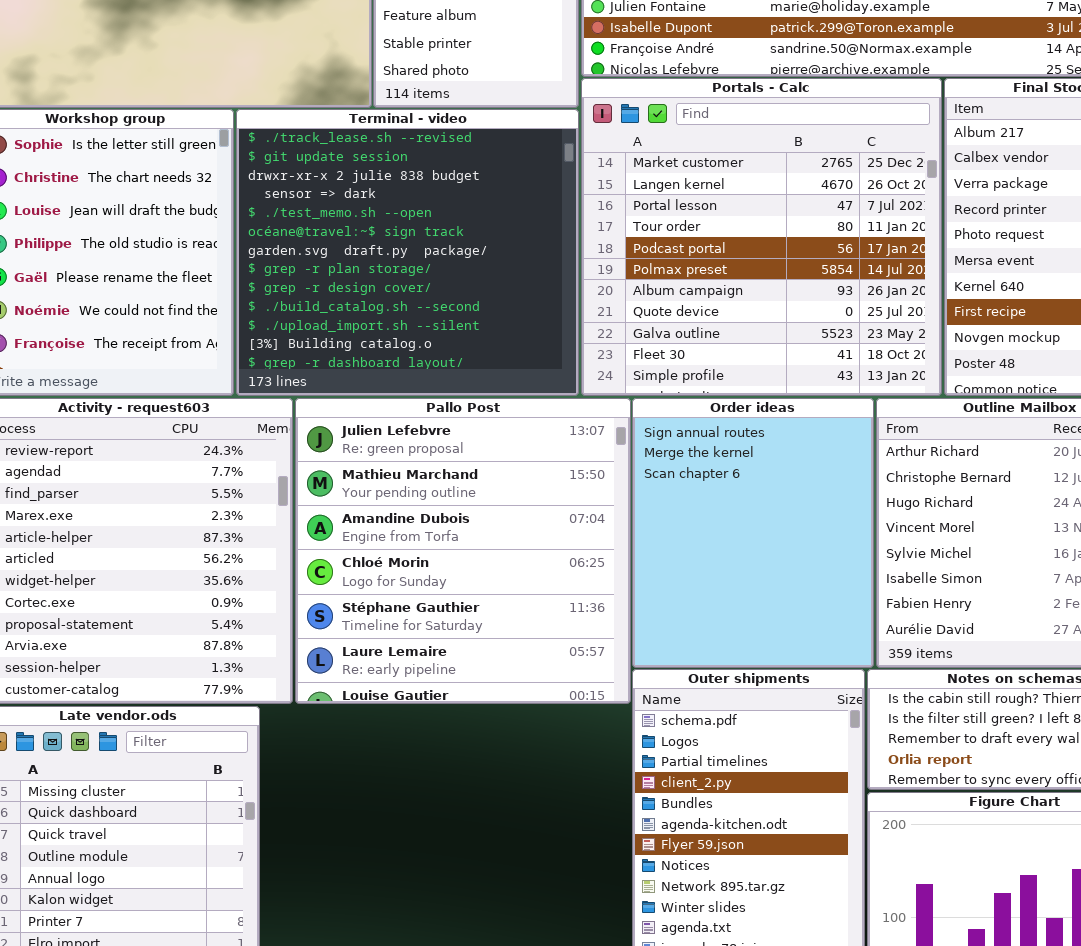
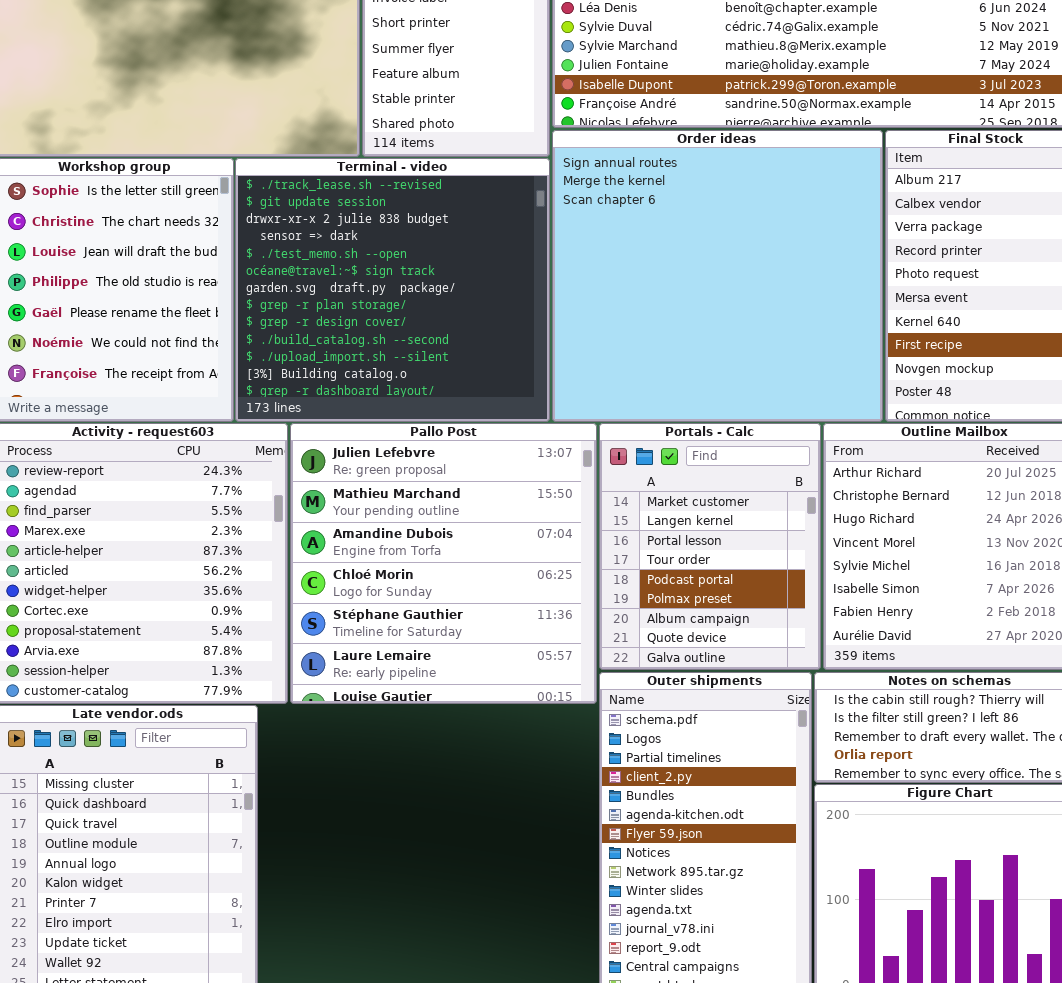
Portals - Calc: [581,78,942,396] -> [599,423,821,670], moved, resized
Order ideas: [632,398,874,668] -> [552,130,883,422], moved, resized

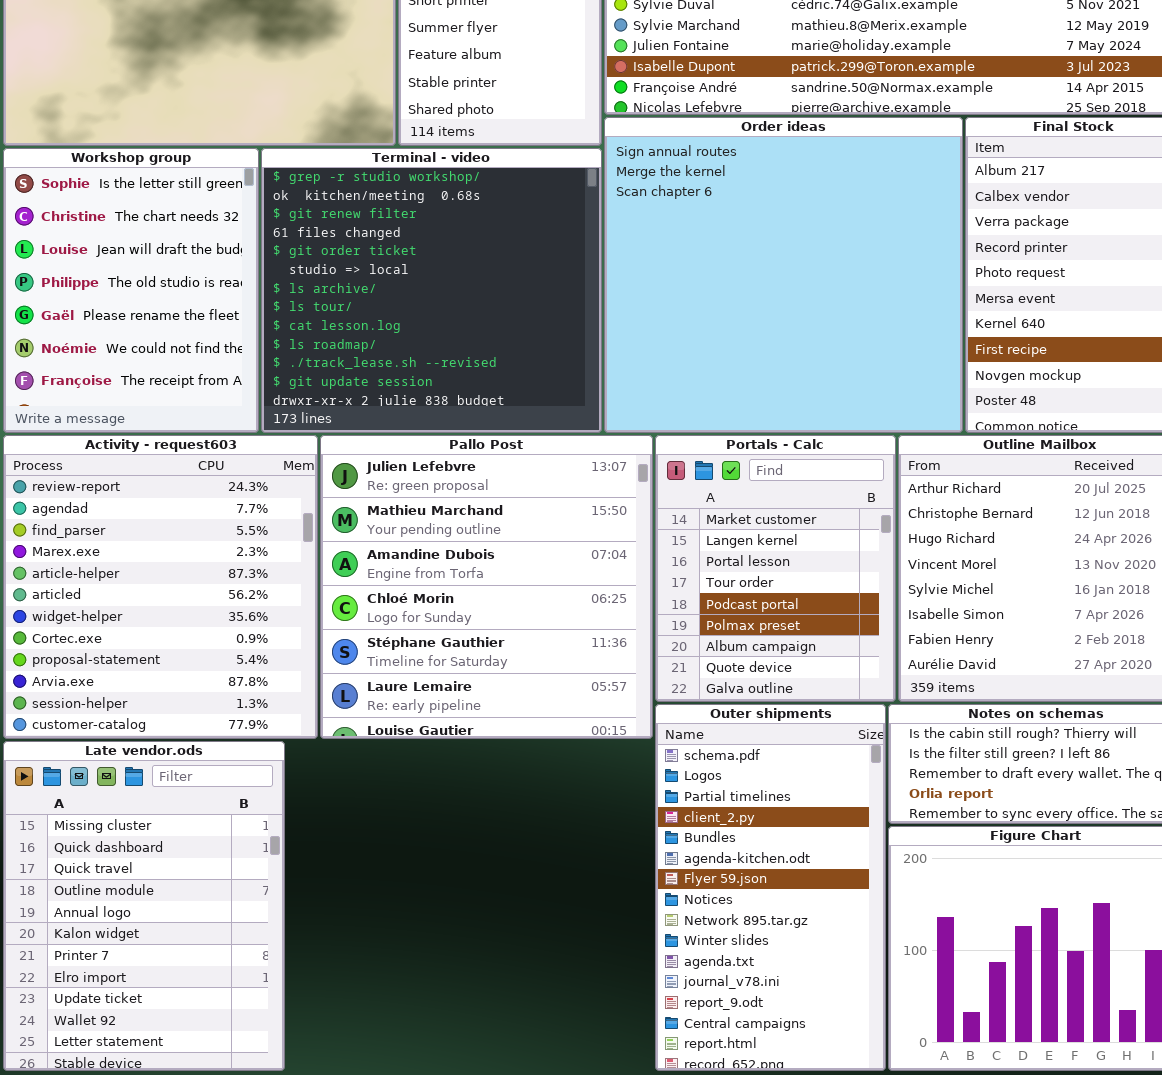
Terminal - video: [235,158,550,422] -> [261,148,602,433], scrolled up 10 rows

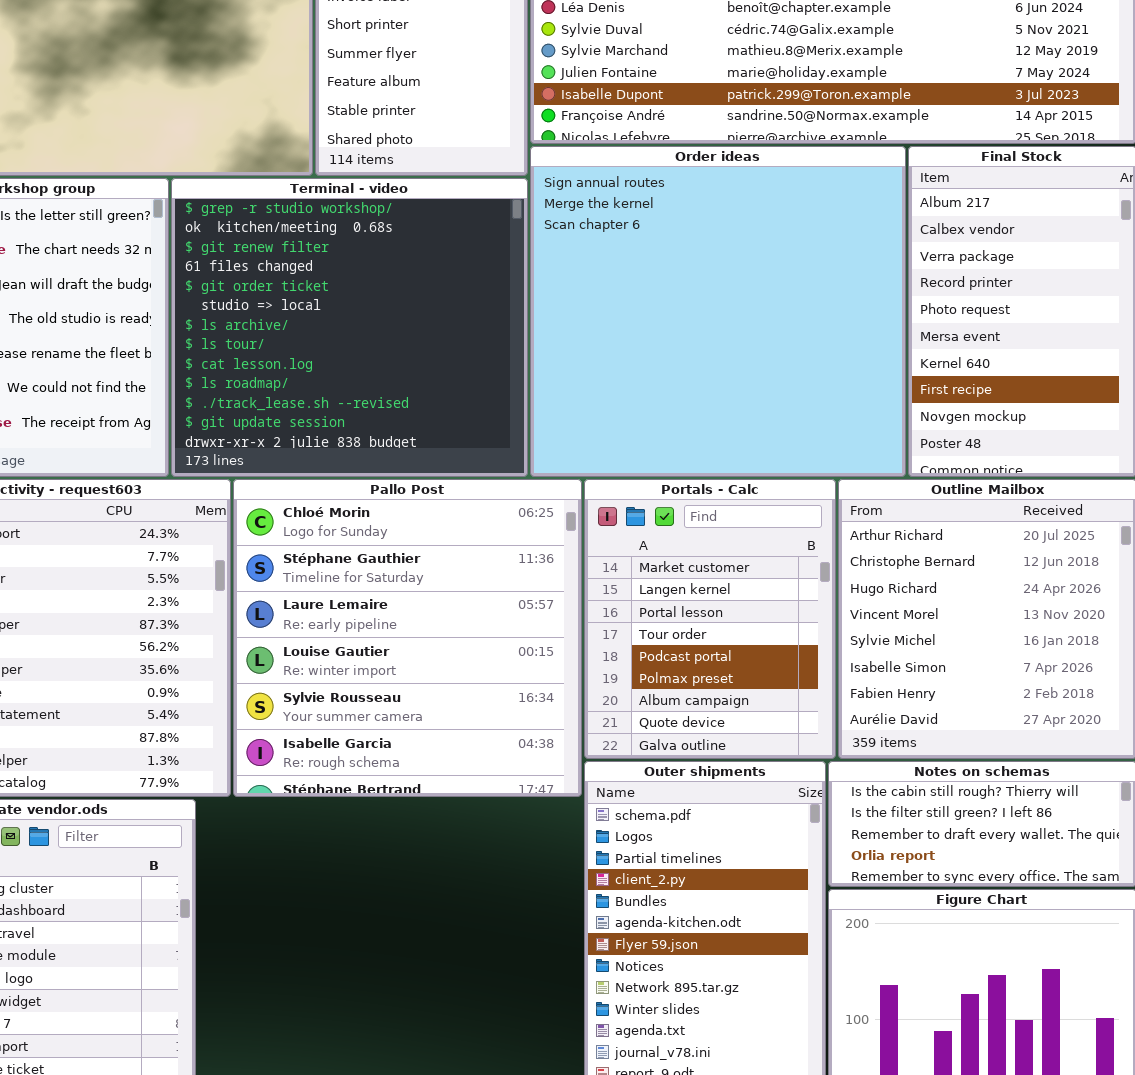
Pallo Post: [320,435,653,739] -> [233,479,582,797], scrolled down 3 rows

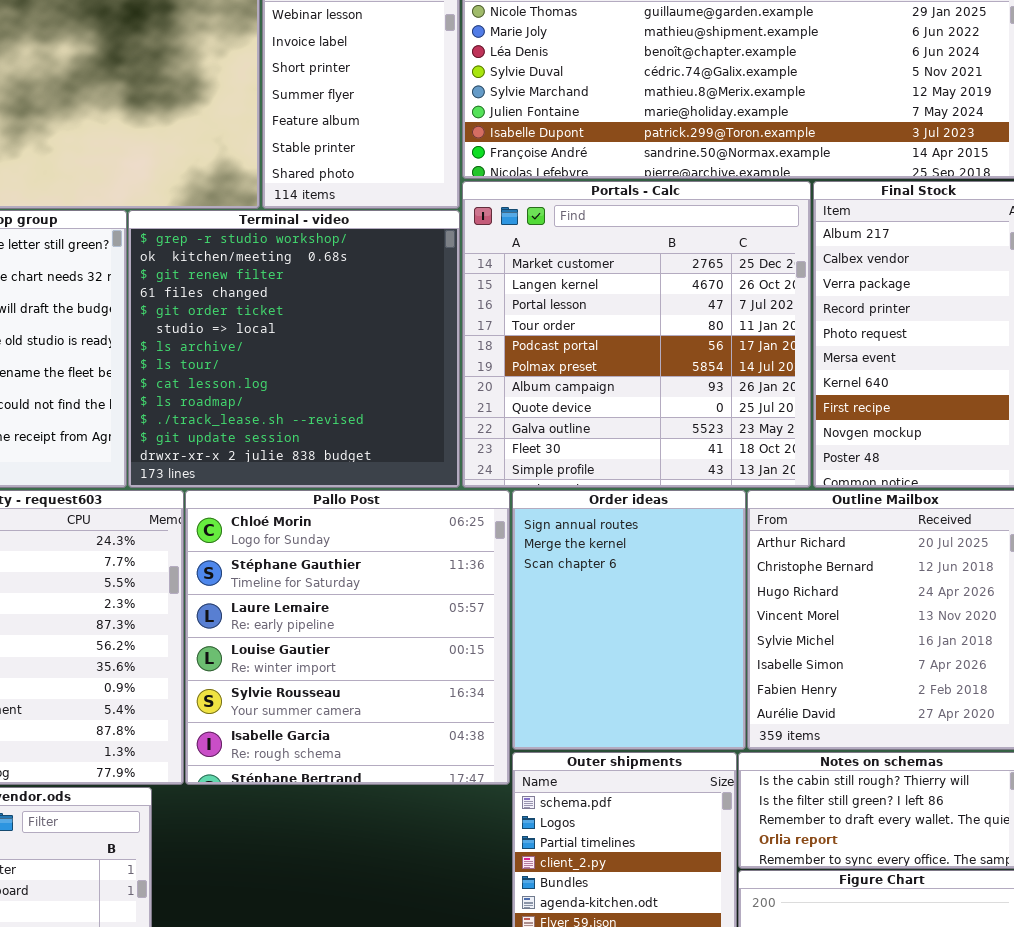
Order ideas: [530,146,906,477] -> [512,490,746,750], moved, resized
Portals - Calc: [584,479,836,759] -> [462,181,811,488], moved, resized

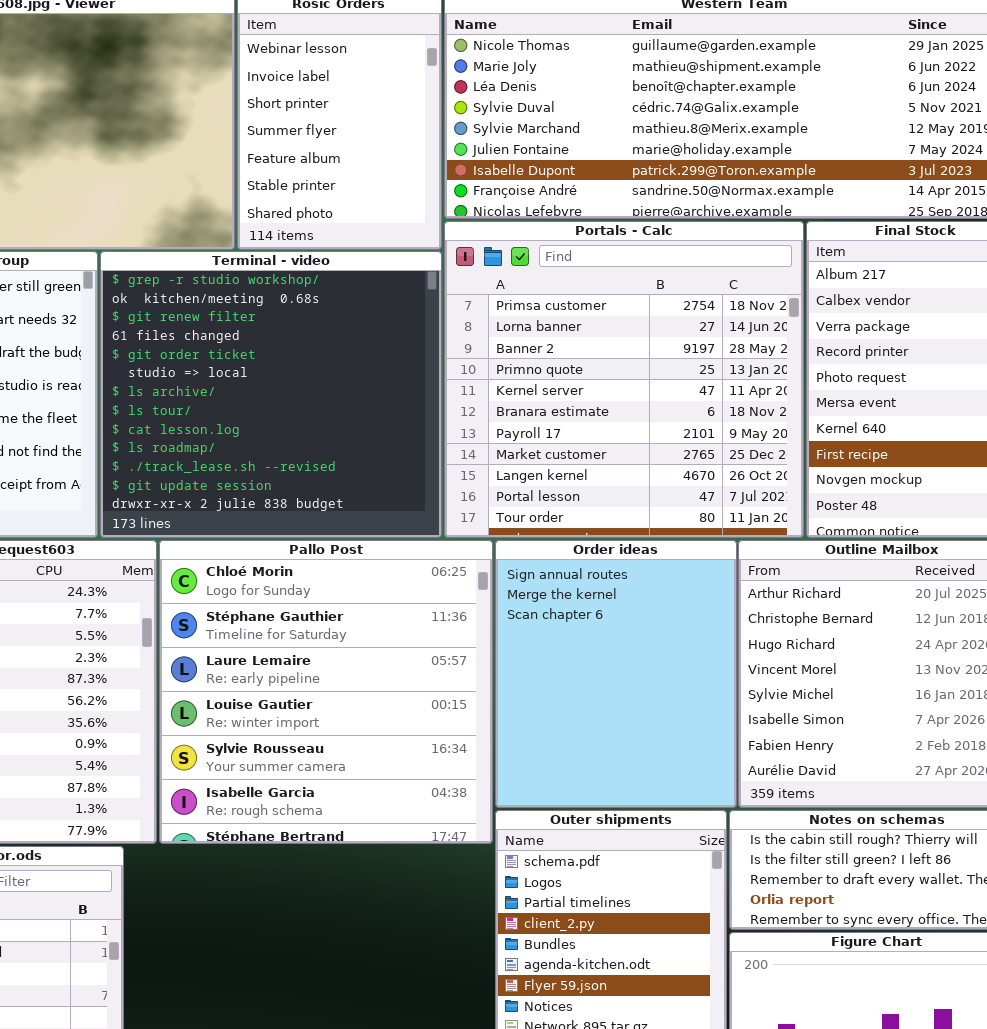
Portals - Calc: [462,181,811,488] -> [444,221,804,538], scrolled up 7 rows

